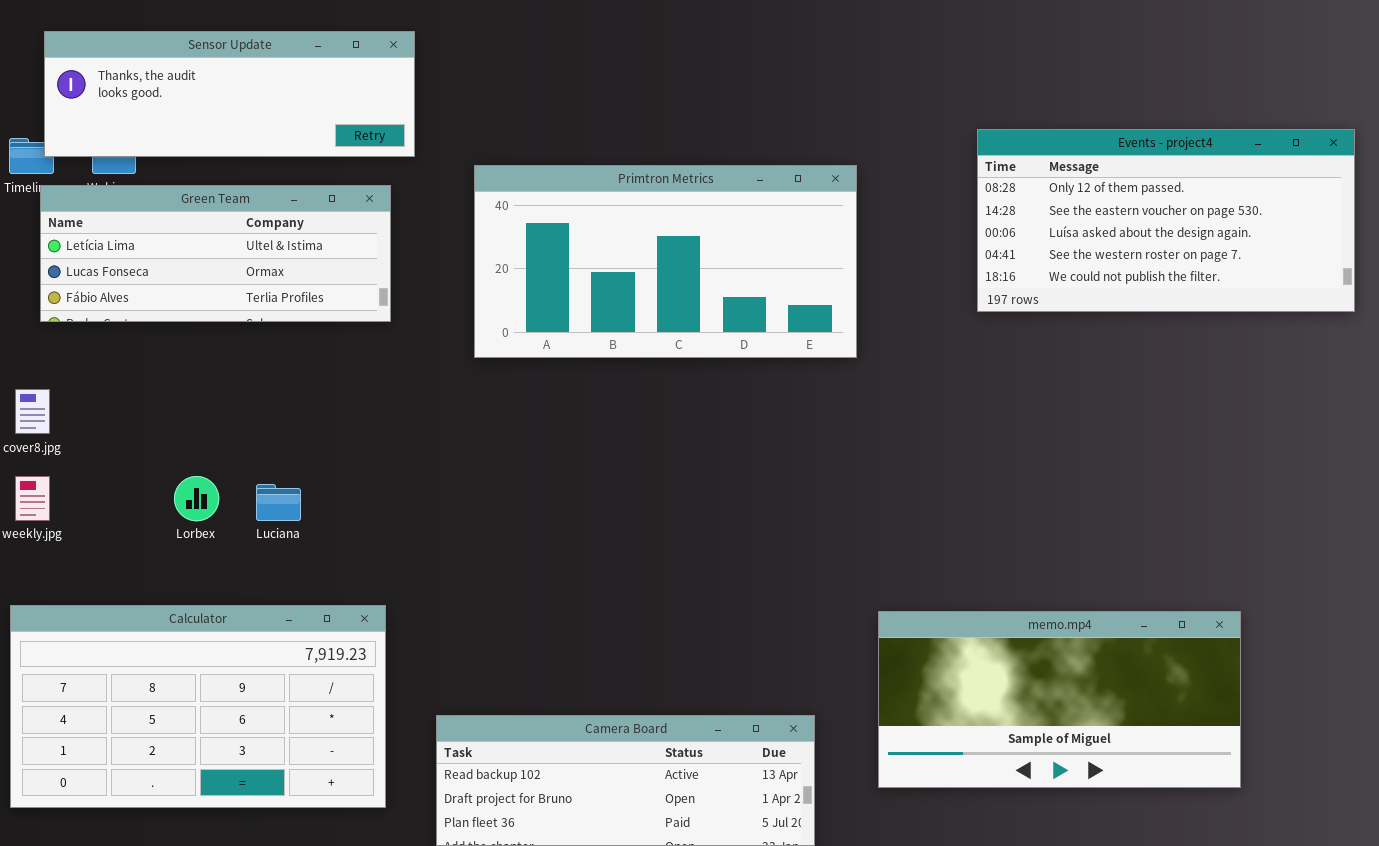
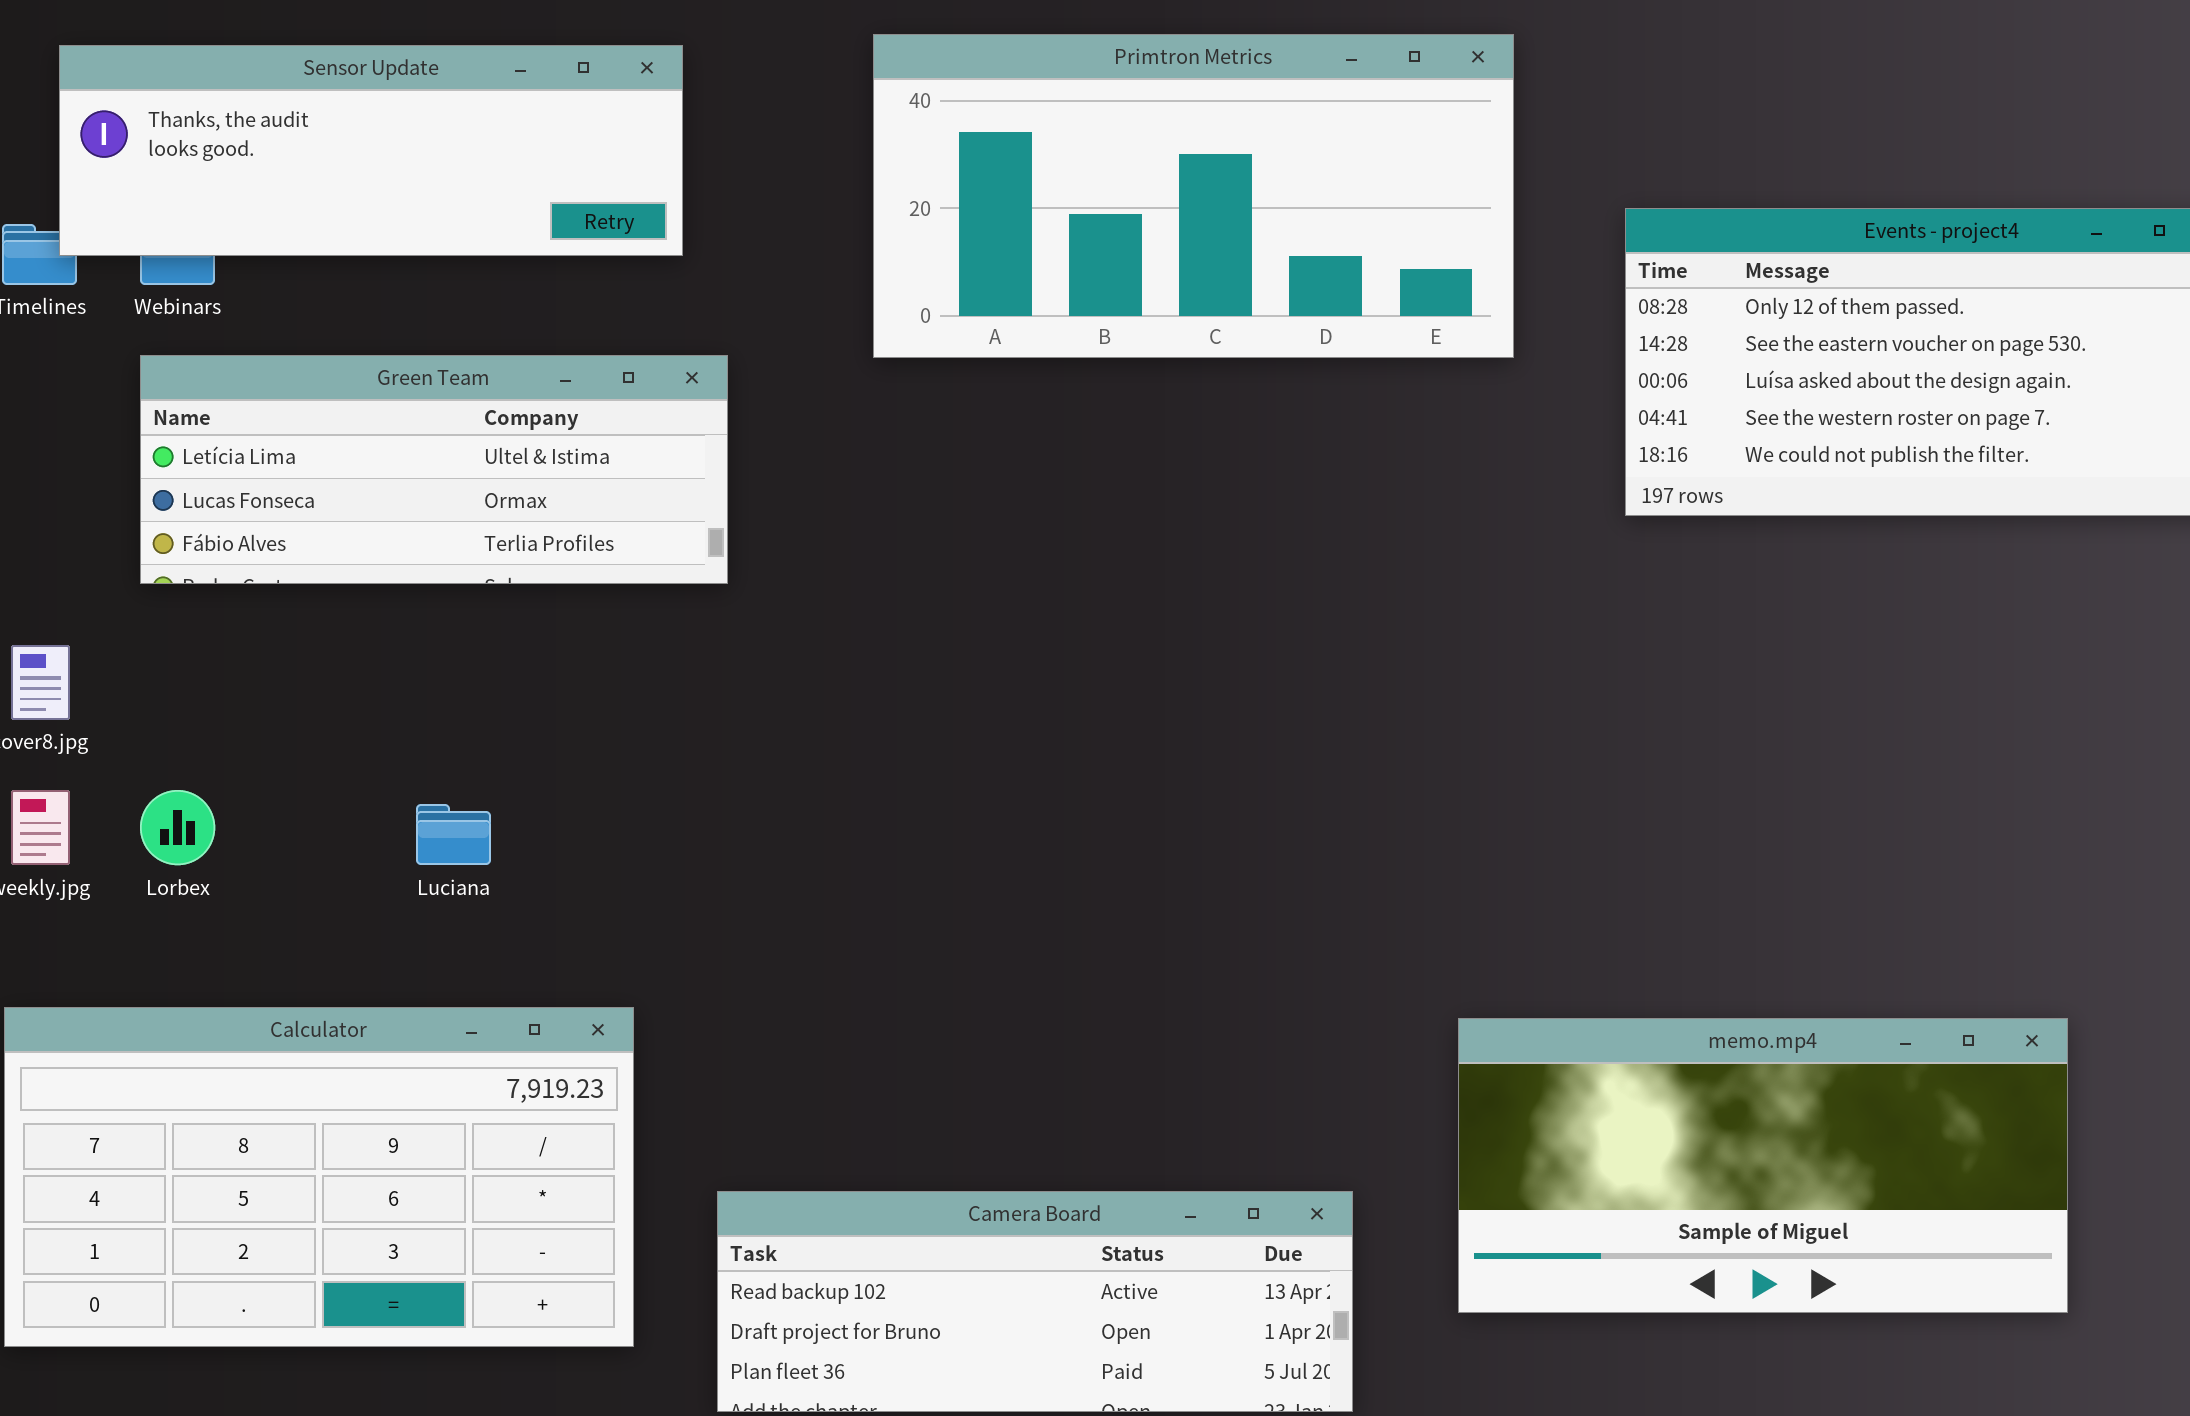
Primtron Metrics: [474,165,857,358] -> [873,34,1514,358], moved
Green Team: [40,185,391,322] -> [140,355,728,584], moved
Lorbex: [174,476,219,521] -> [140,790,215,865], moved

